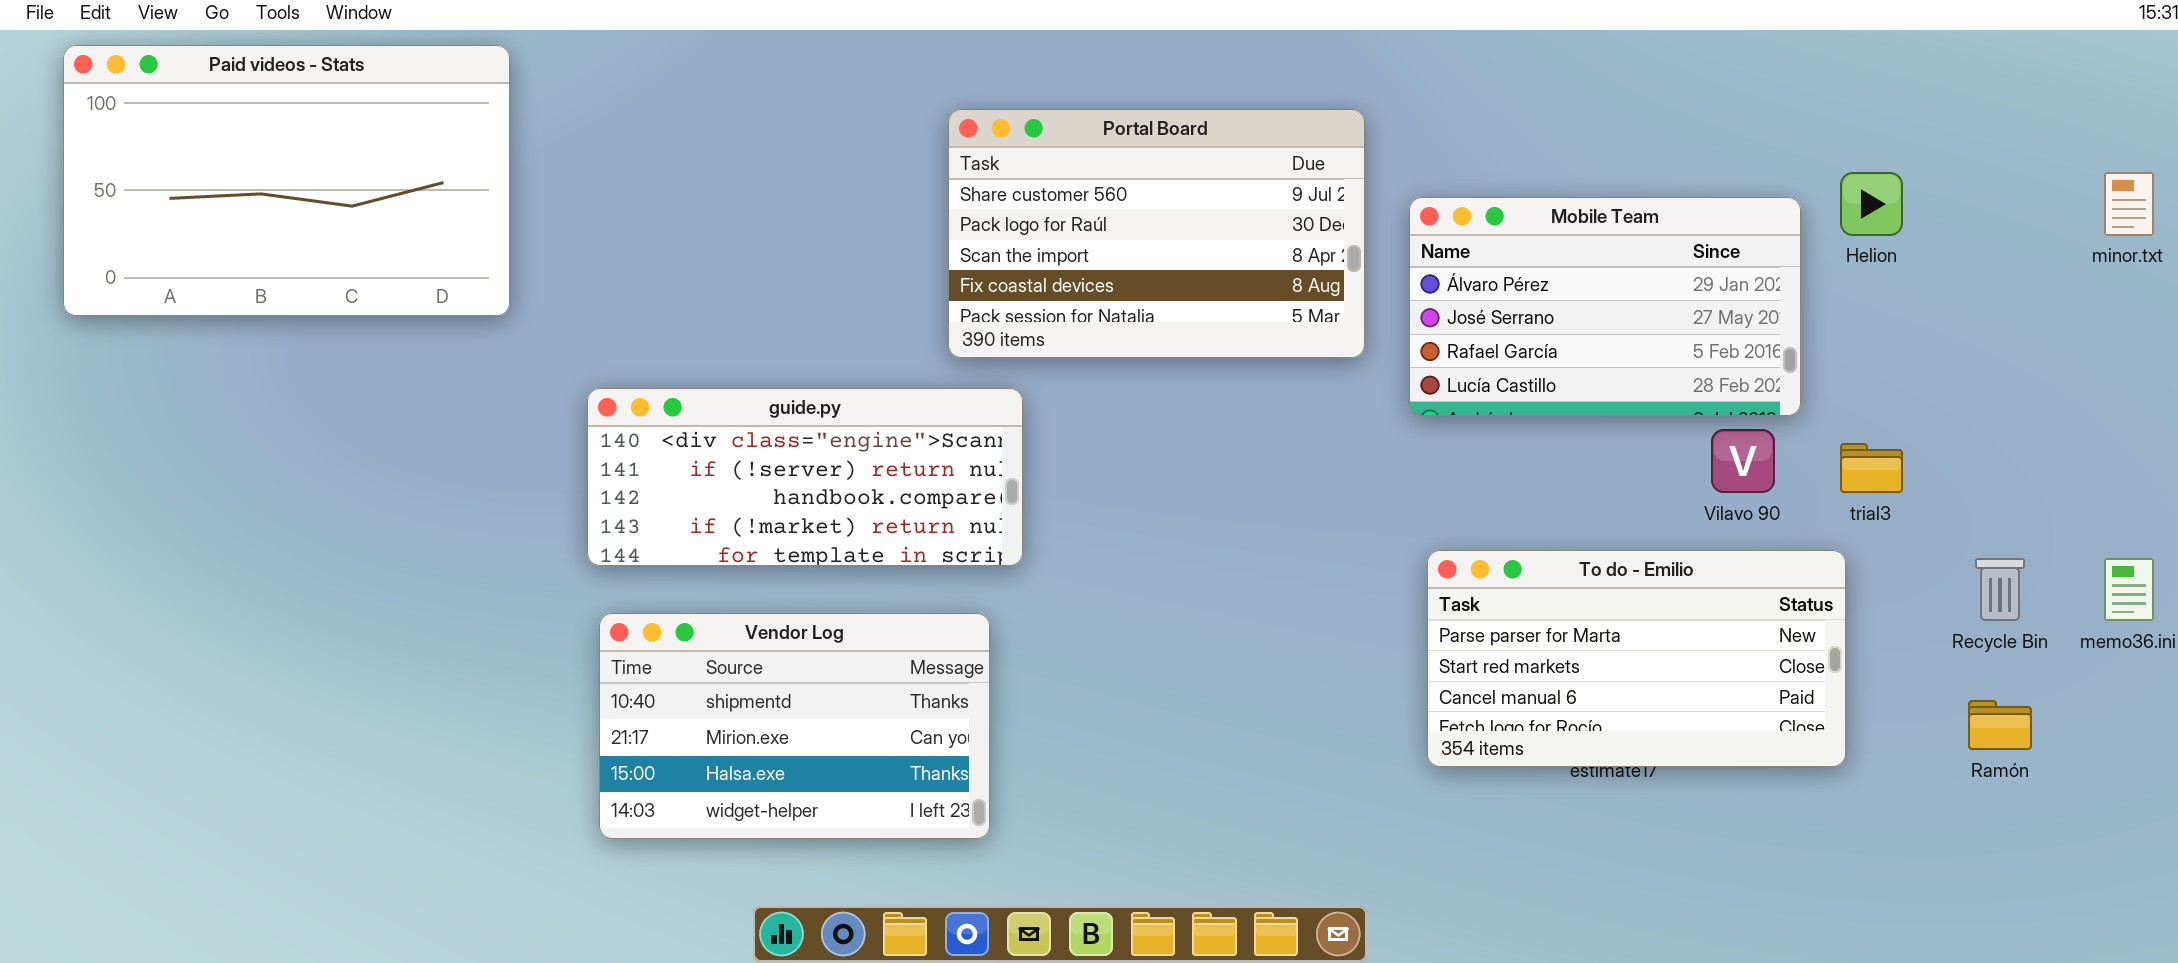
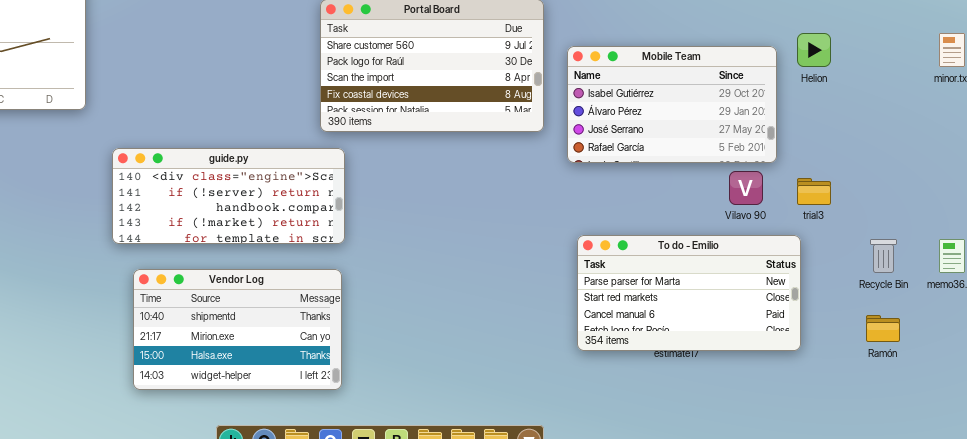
Mobile Team: [1409,197,1801,416] -> [567,46,777,163], scrolled up 1 row
guide.py: [587,388,1023,566] -> [112,148,345,244], moved

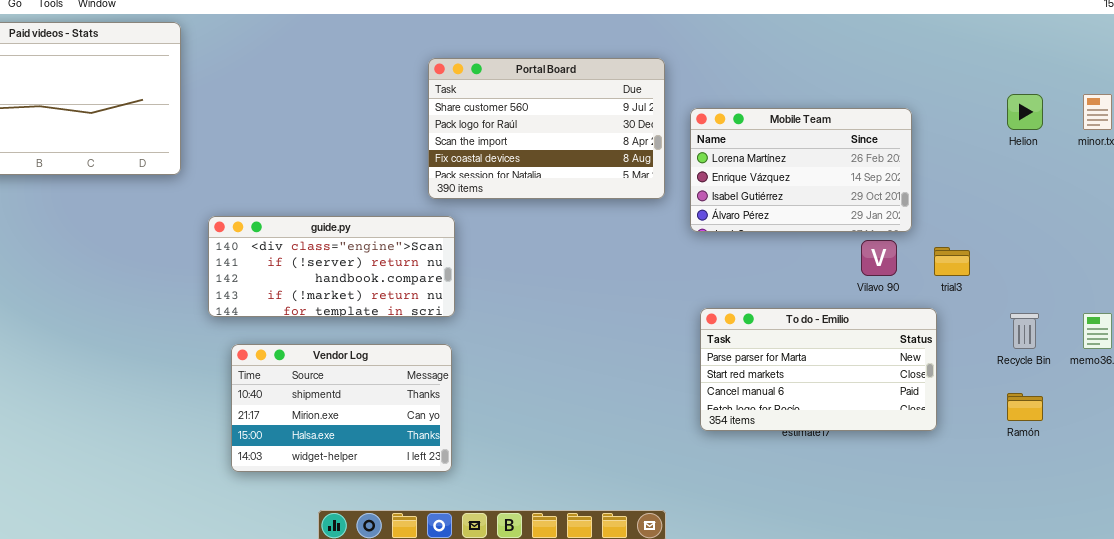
Helion: [797,33,831,67] -> [1007,94,1043,130], moved
Mobile Team: [567,46,777,163] -> [690,108,912,232], scrolled up 2 rows

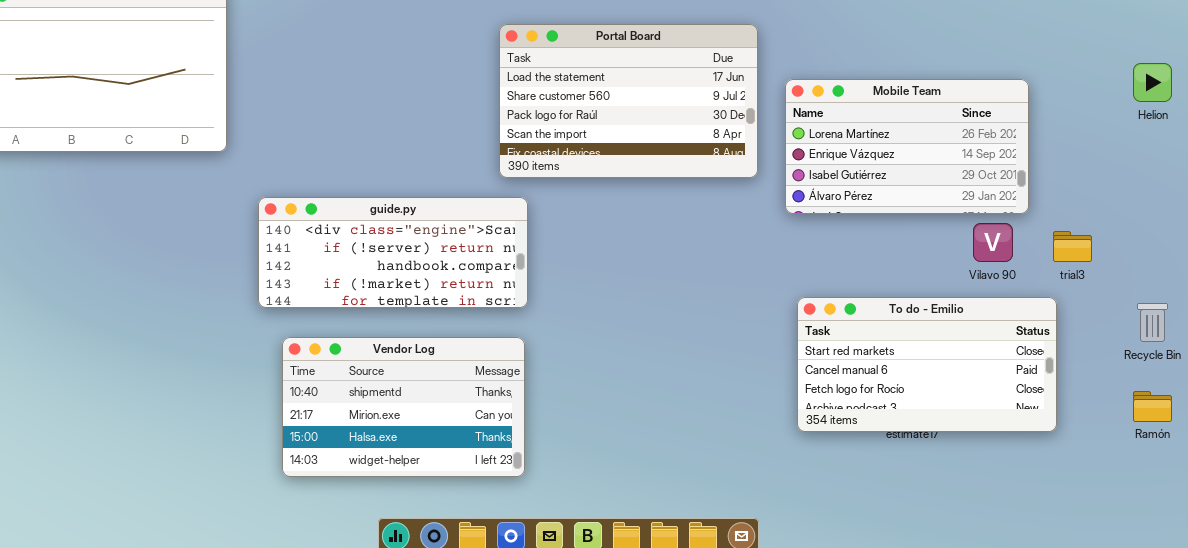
Portal Board: [428,58,665,199] -> [499,24,758,178], scrolled up 1 row
To do - Emilio: [700,308,937,431] -> [797,297,1057,432], scrolled down 1 row

